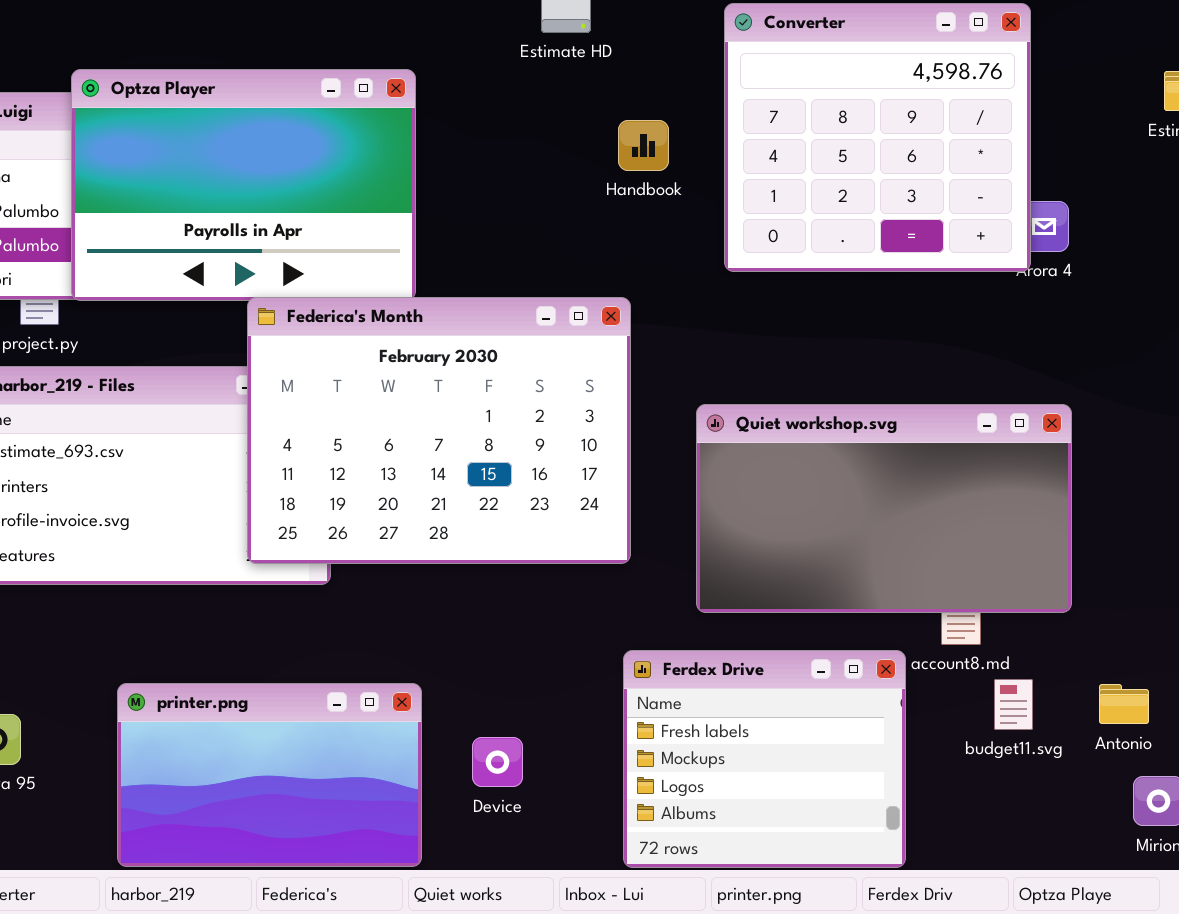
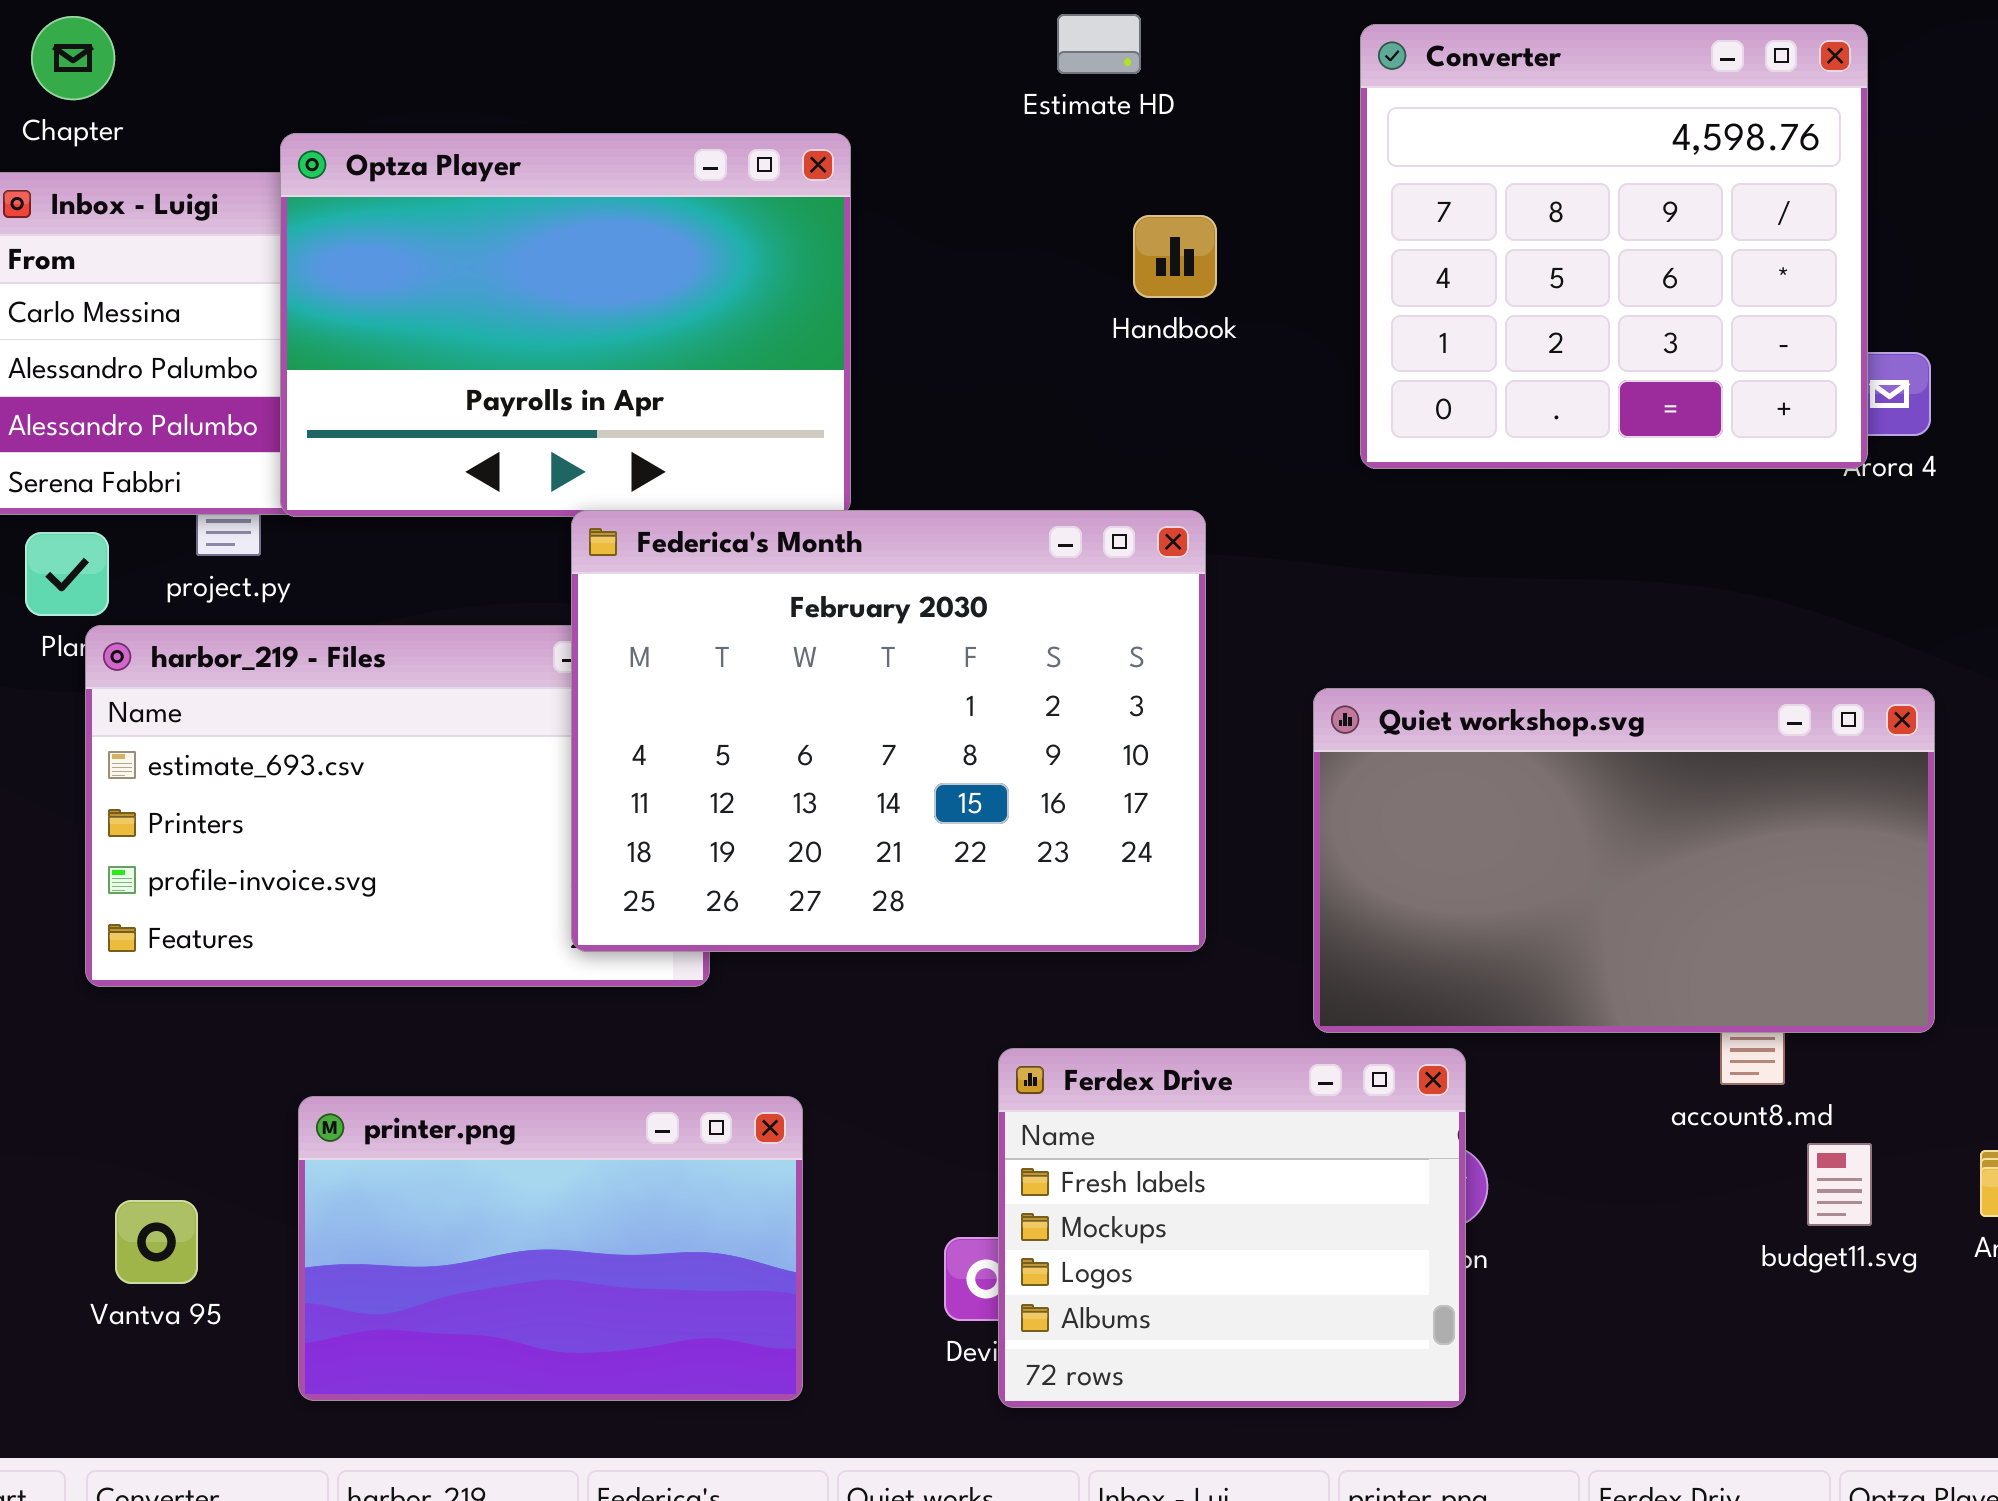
Handbook: [618,120,669,171] -> [1133,215,1217,298], moved
Ferdex Drive: [623,650,906,868] -> [998,1048,1466,1408], moved
printer.png: [117,683,422,867] -> [298,1096,803,1401], moved

